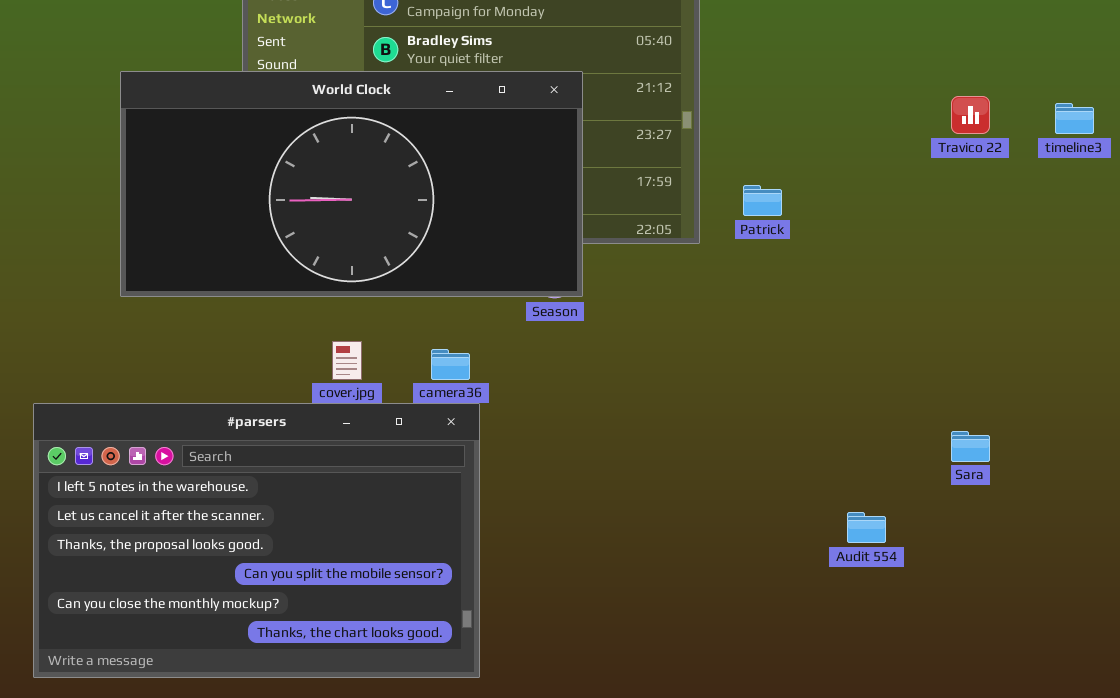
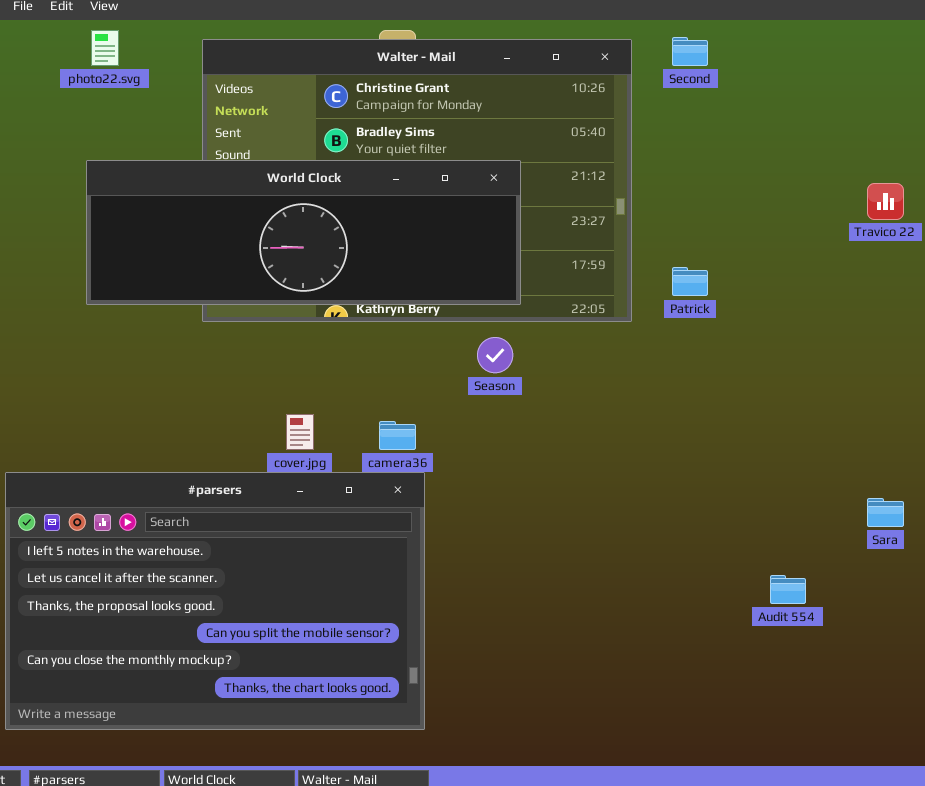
World Clock: [120,71,583,297] -> [86,160,521,305], resized

